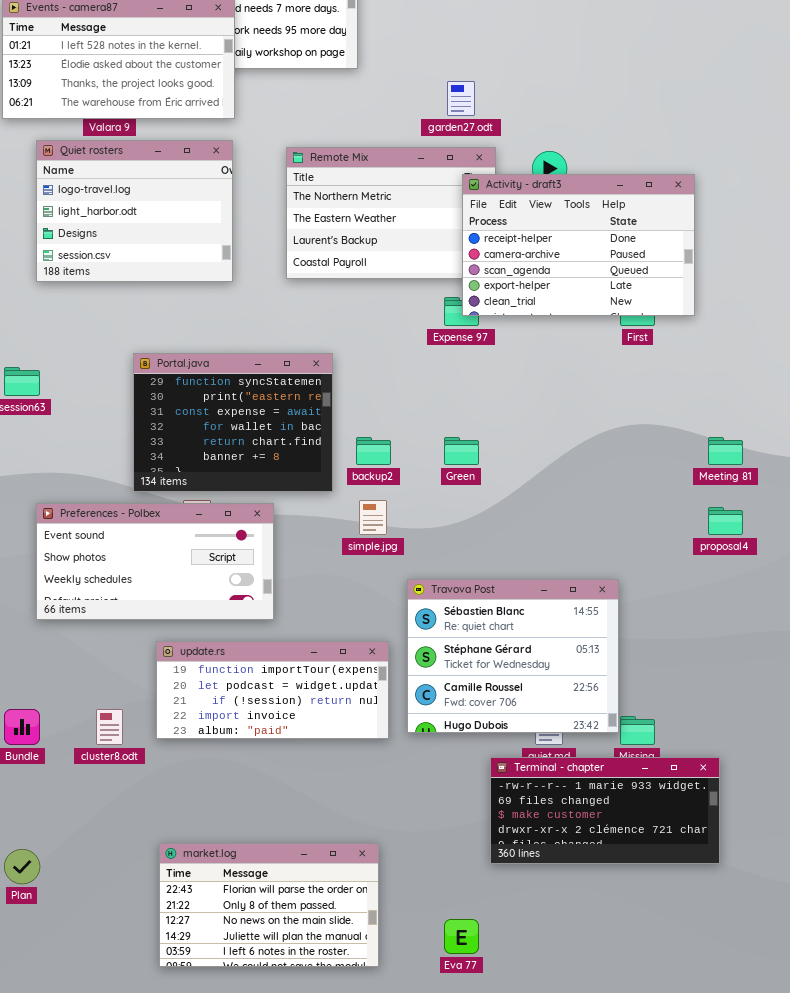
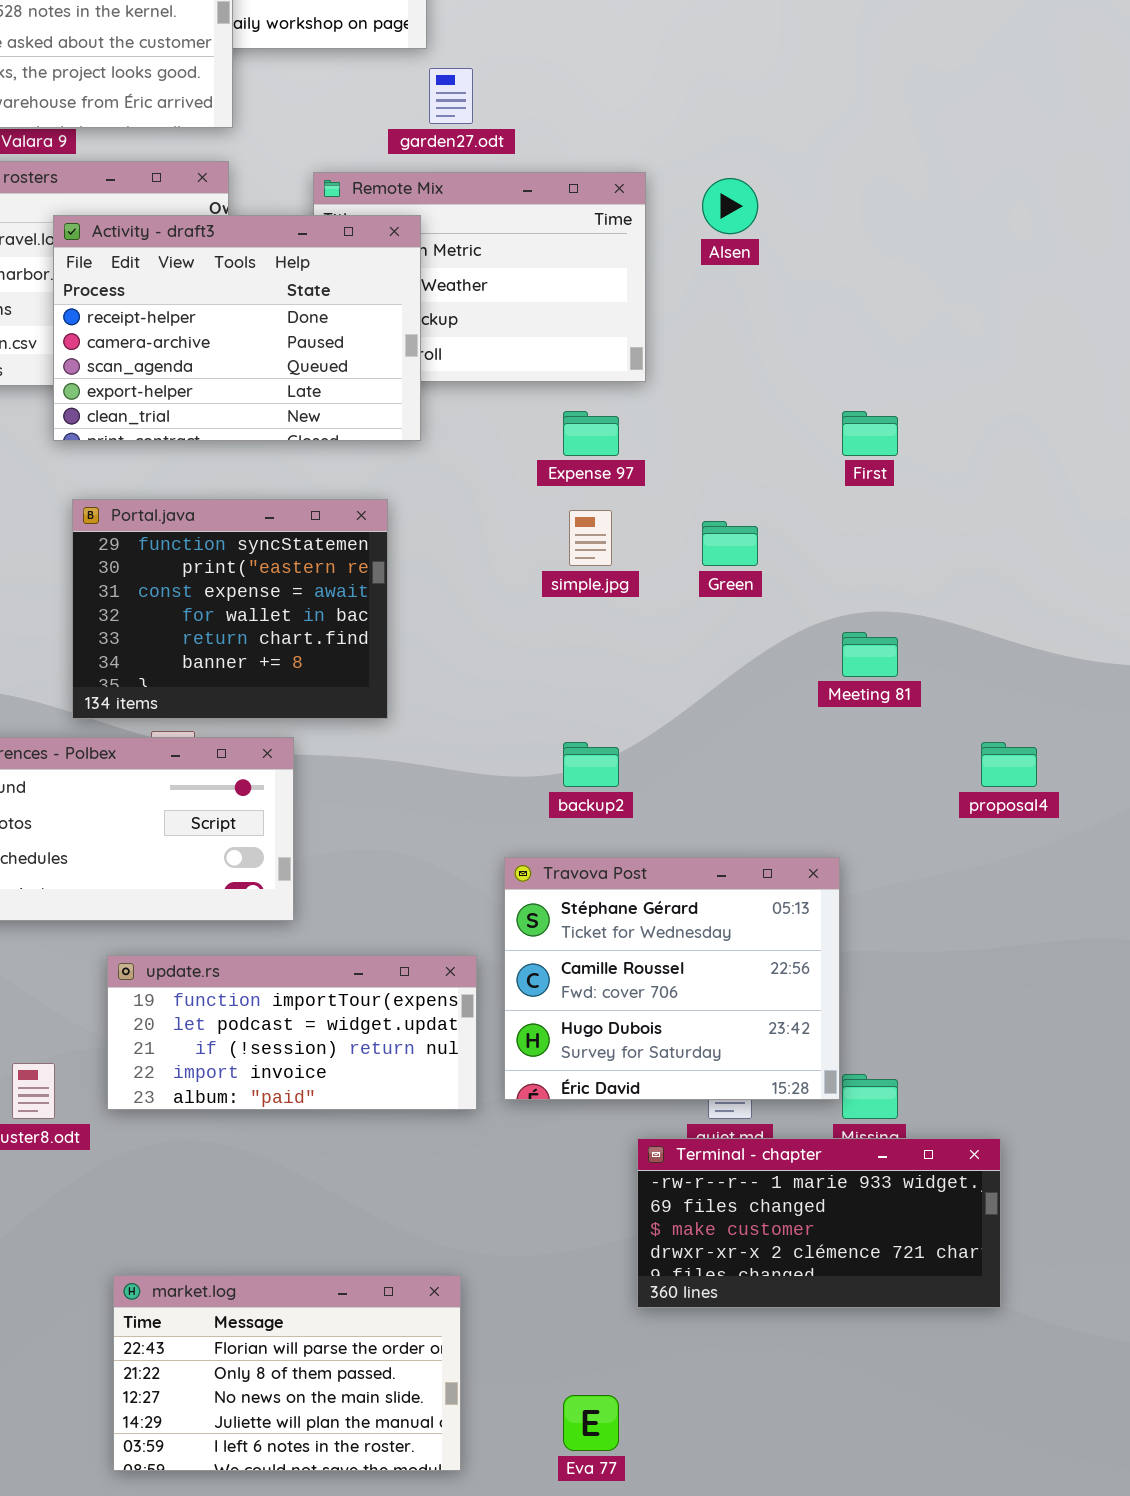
garden27.odt: [447,81,475,116] -> [429,68,473,124], moved
Activity - draft3: [462,174,695,316] -> [53,215,421,441], moved
backup2: [356,437,391,465] -> [563,742,619,787], moved
Green: [444,437,479,465] -> [702,521,758,566], moved
Meeting 81: [708,437,743,465] -> [842,632,898,677], moved
simple.jpg: [359,500,387,535] -> [569,510,612,566], moved
Travova Post: [407,579,619,733] -> [504,857,840,1100], scrolled down 1 row

